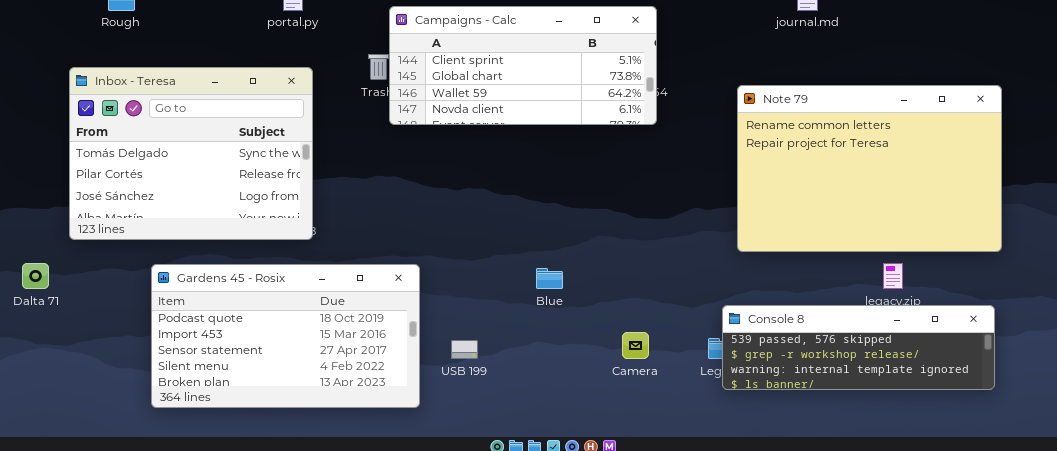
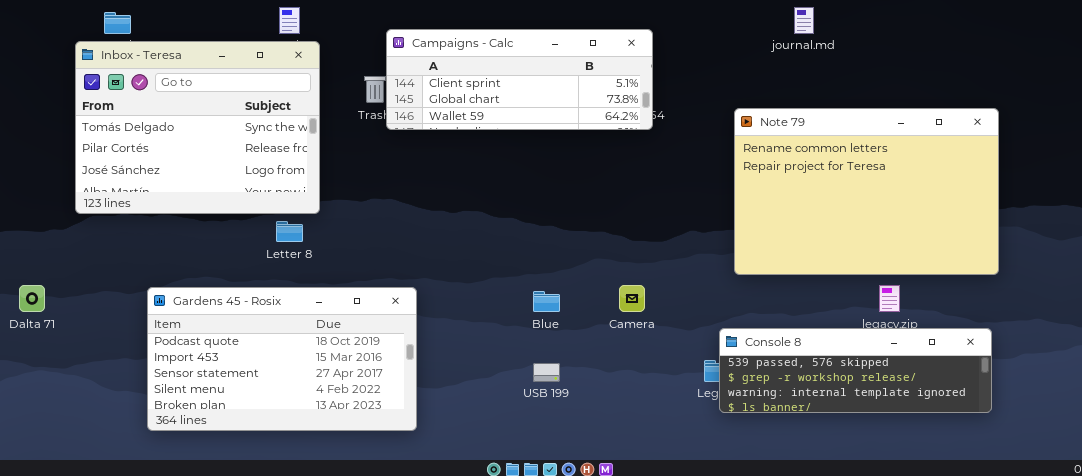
Campaigns - Calc: [389,6,657,125] -> [386,29,653,130], resized
Inbox - Teresa: [69,67,313,240] -> [75,41,320,214], moved
Camera: [622,332,649,359] -> [619,285,645,312], moved
USB 199: [451,340,478,359] -> [533,363,560,382], moved

